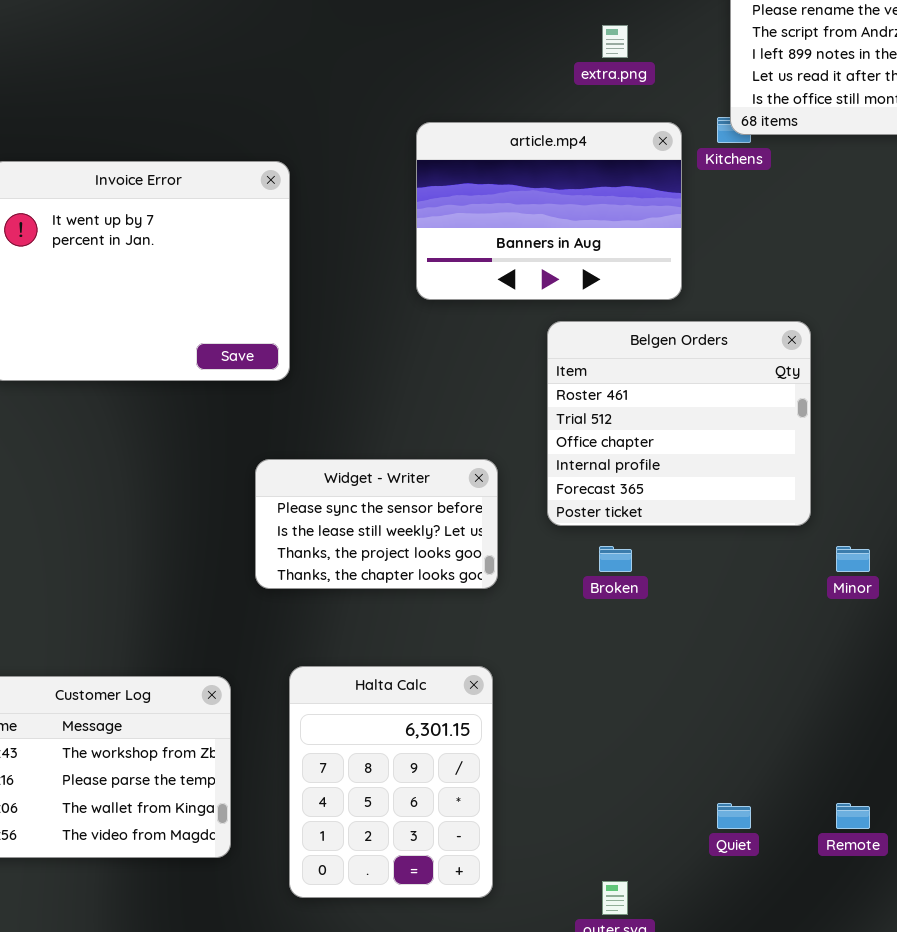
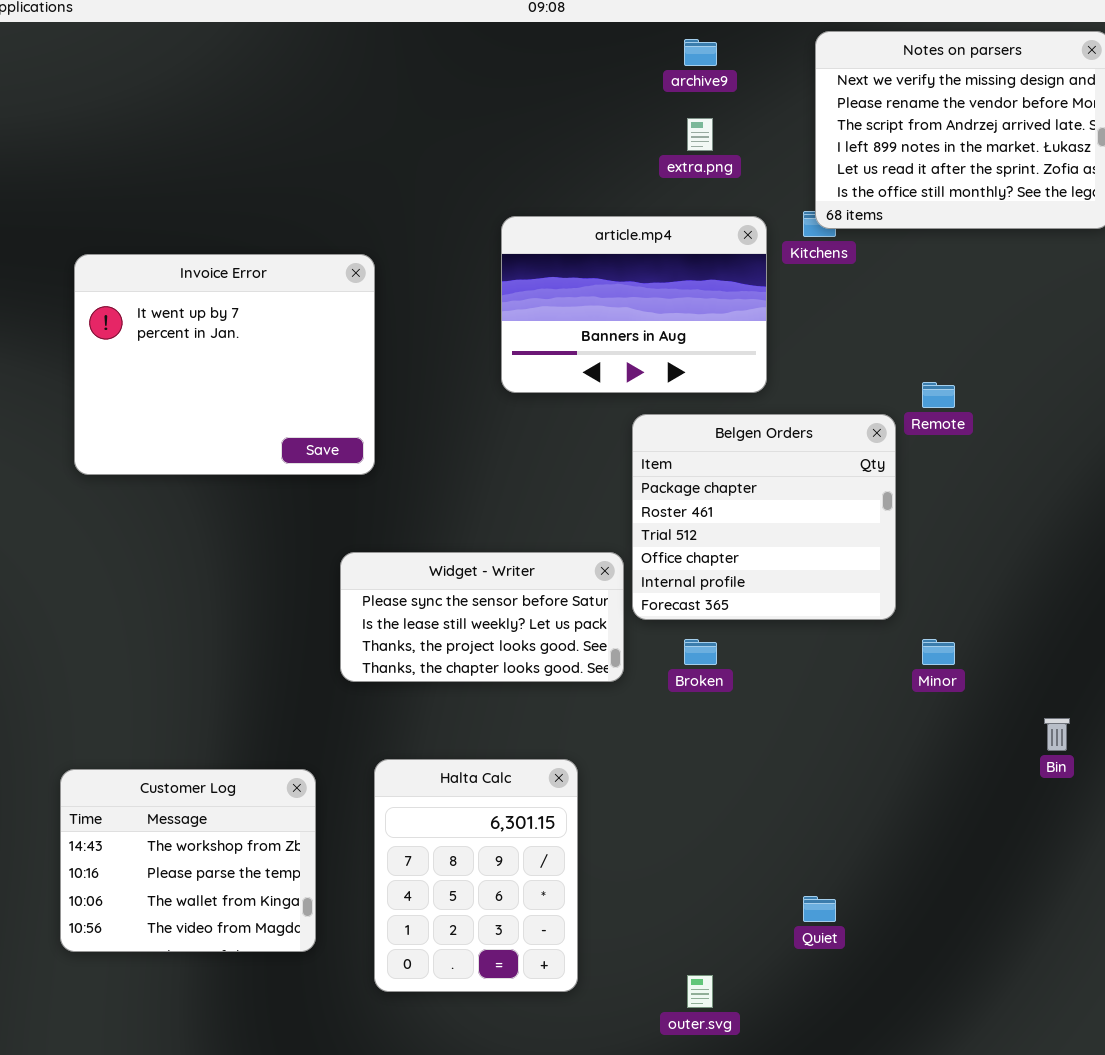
Belgen Orders: [547,321,811,526] -> [632,414,896,620], scrolled up 1 row
Widget - Writer: [255,459,498,589] -> [340,552,624,682], resized
Remote: [836,803,870,829] -> [922,382,955,408], moved

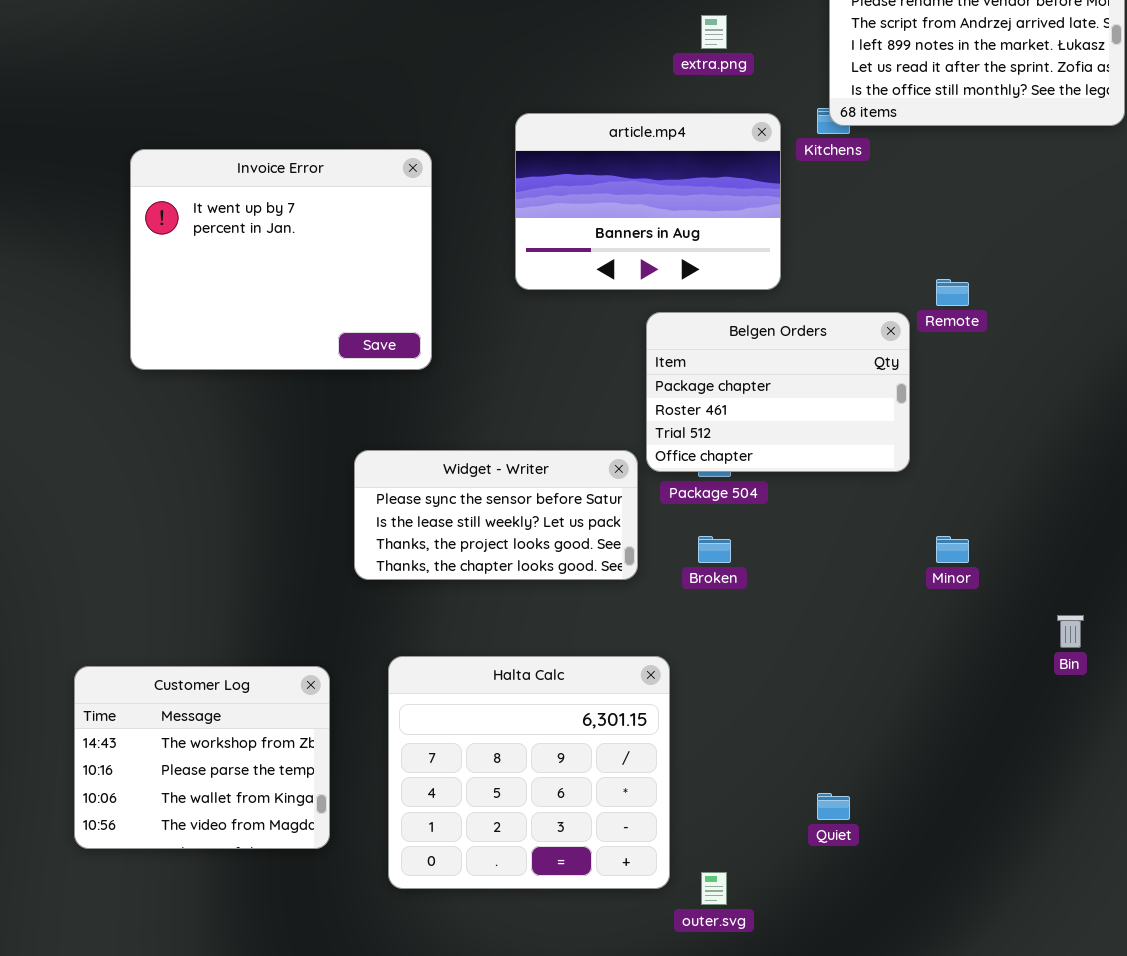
Invoice Error: [74,254,375,475] -> [130,149,432,370], moved
Belgen Orders: [632,414,896,620] -> [646,312,910,472], resized
Halta Calc: [374,759,578,992] -> [388,656,670,889], resized

